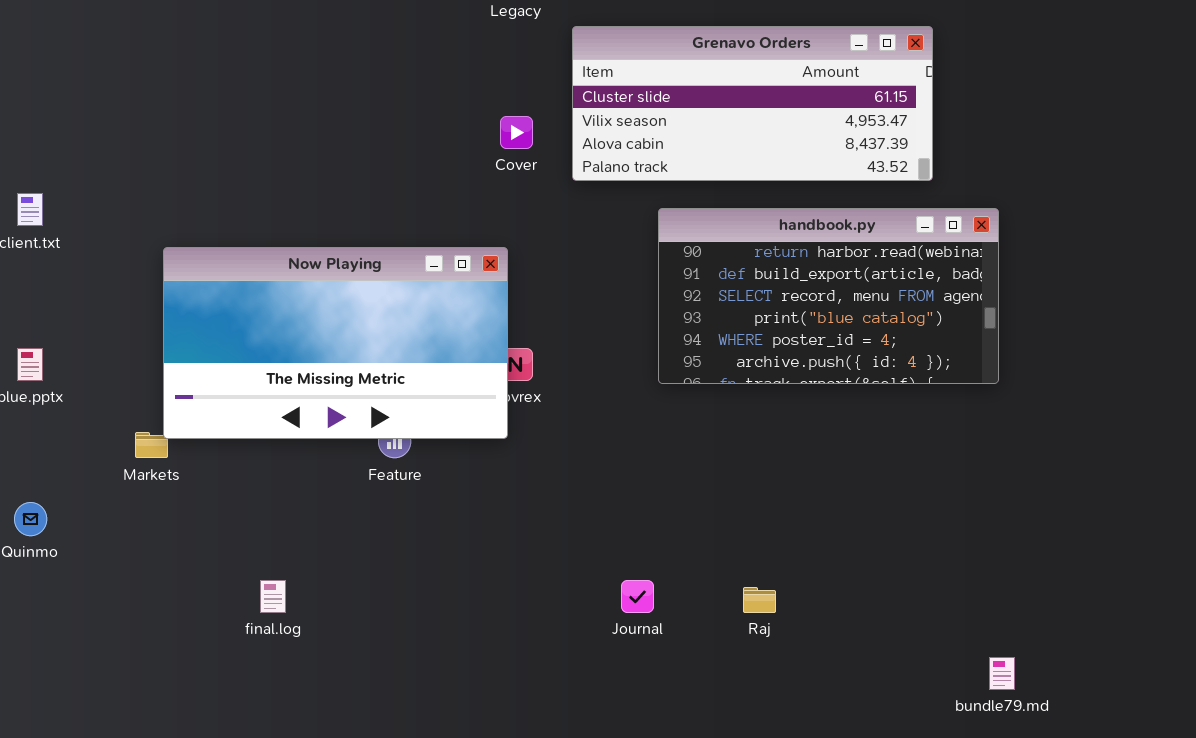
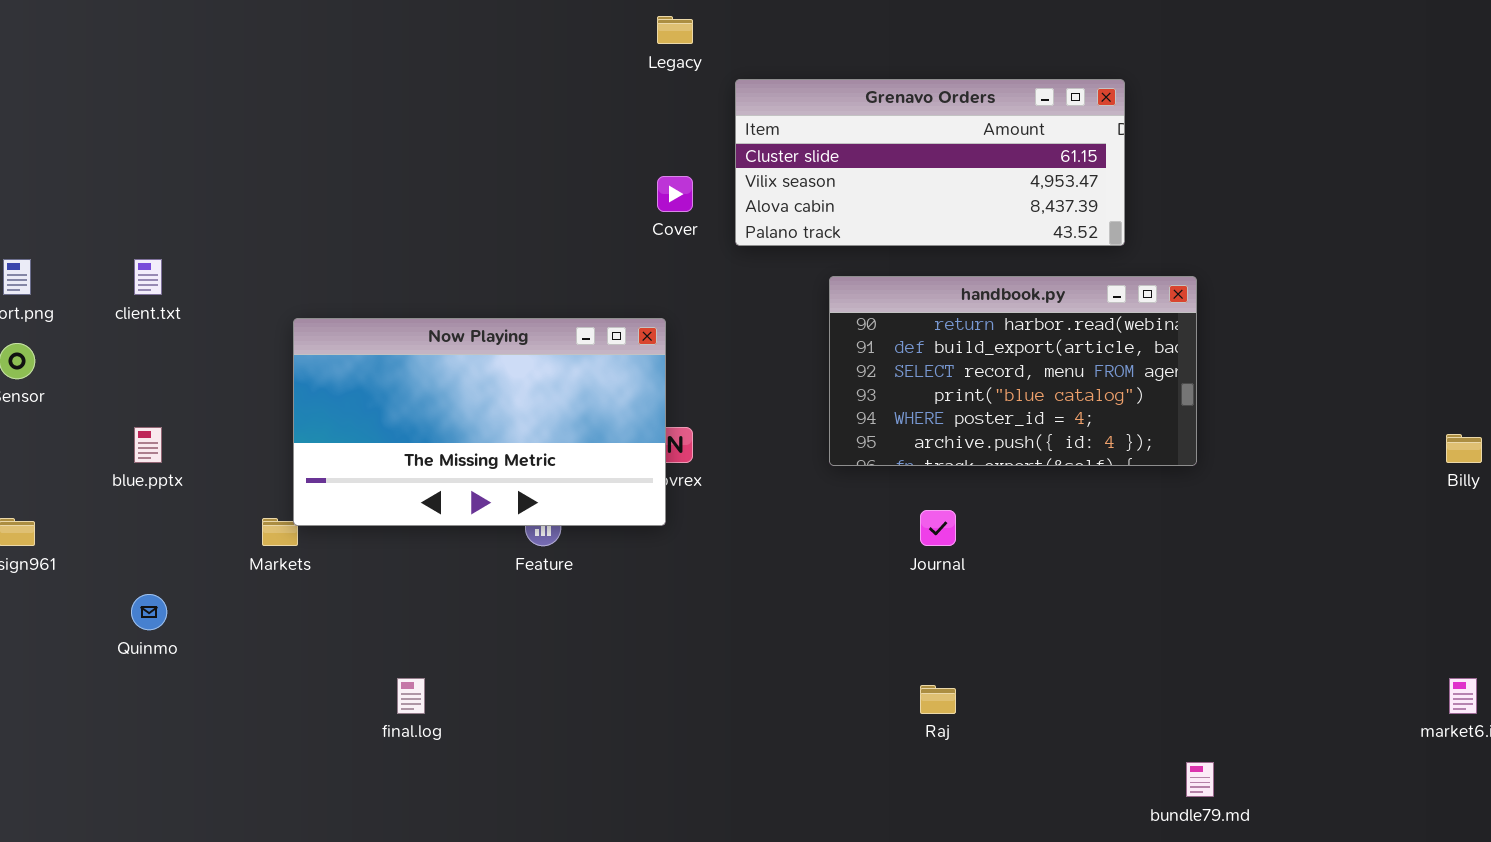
Journal: [621,580,654,613] -> [920,510,956,546], moved

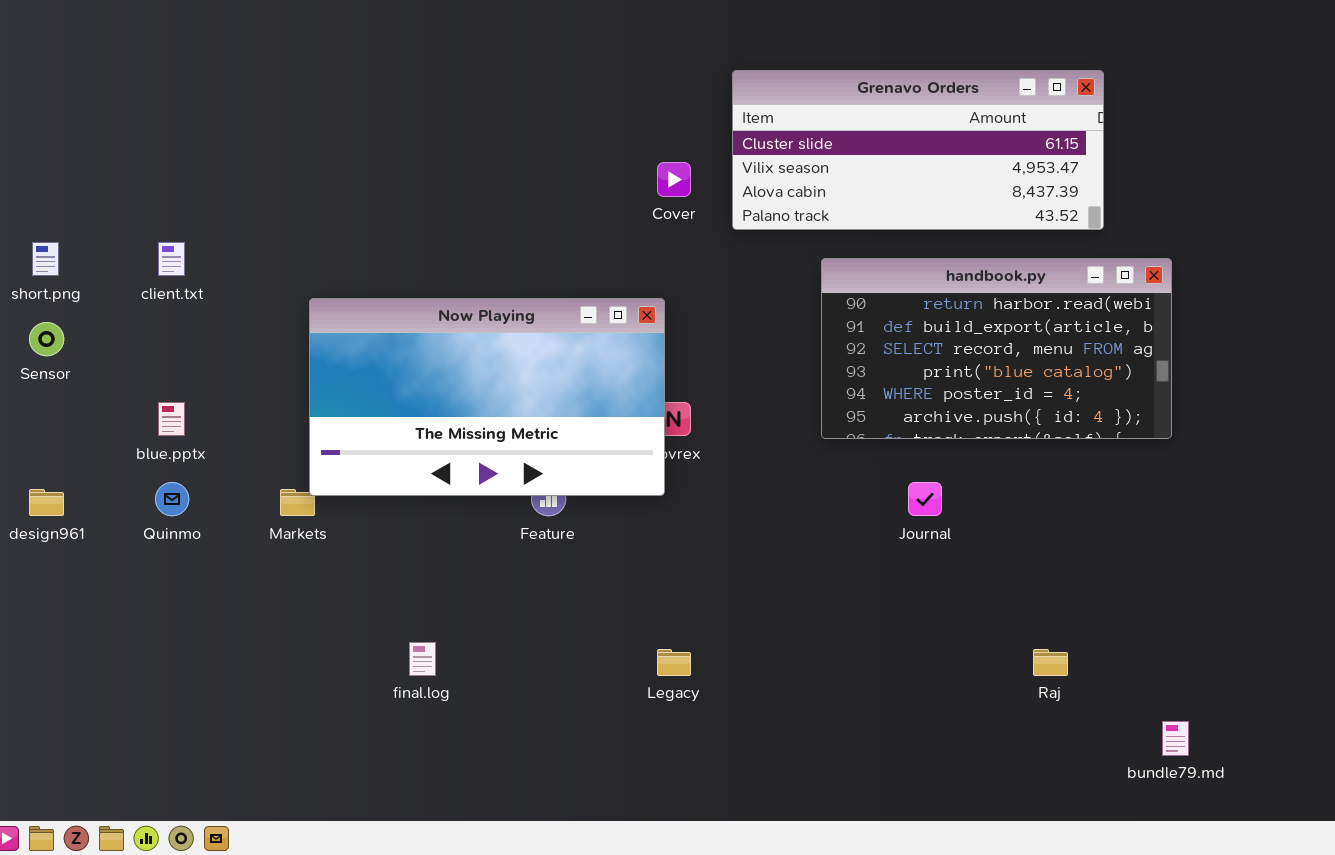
Legacy: [657,16,693,44] -> [657,649,691,676], moved
Quinmo: [131,594,167,630] -> [155,482,189,516], moved
Raj: [920,685,956,714] -> [1033,649,1068,676], moved

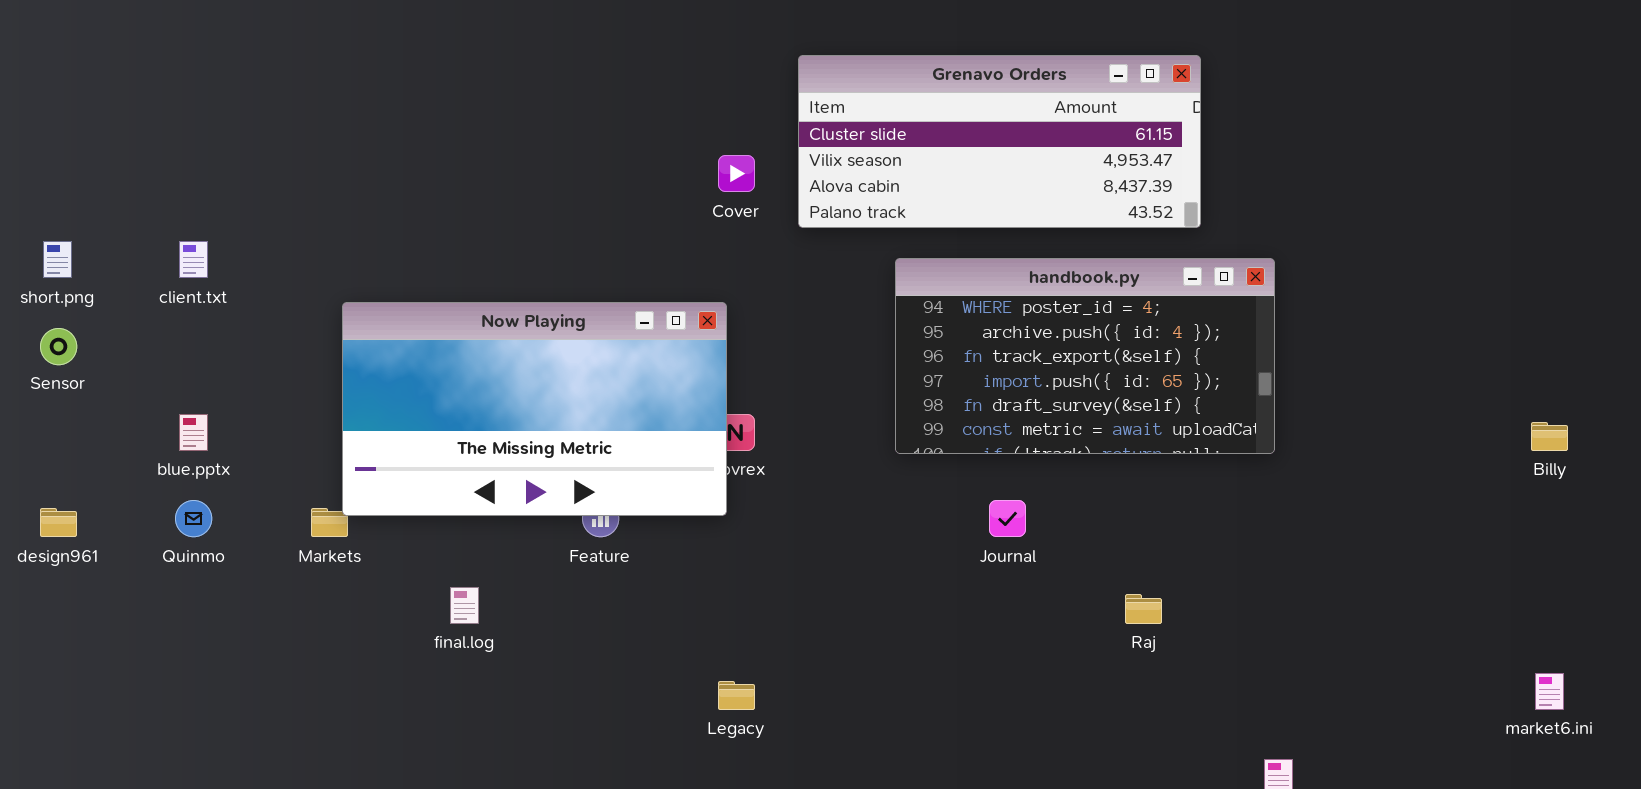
handbook.py: [821,258,1172,439] -> [895,258,1275,454], scrolled down 4 rows
final.log: [409,642,436,676] -> [450,587,479,624], moved
Raj: [1033,649,1068,676] -> [1125,594,1162,624], moved

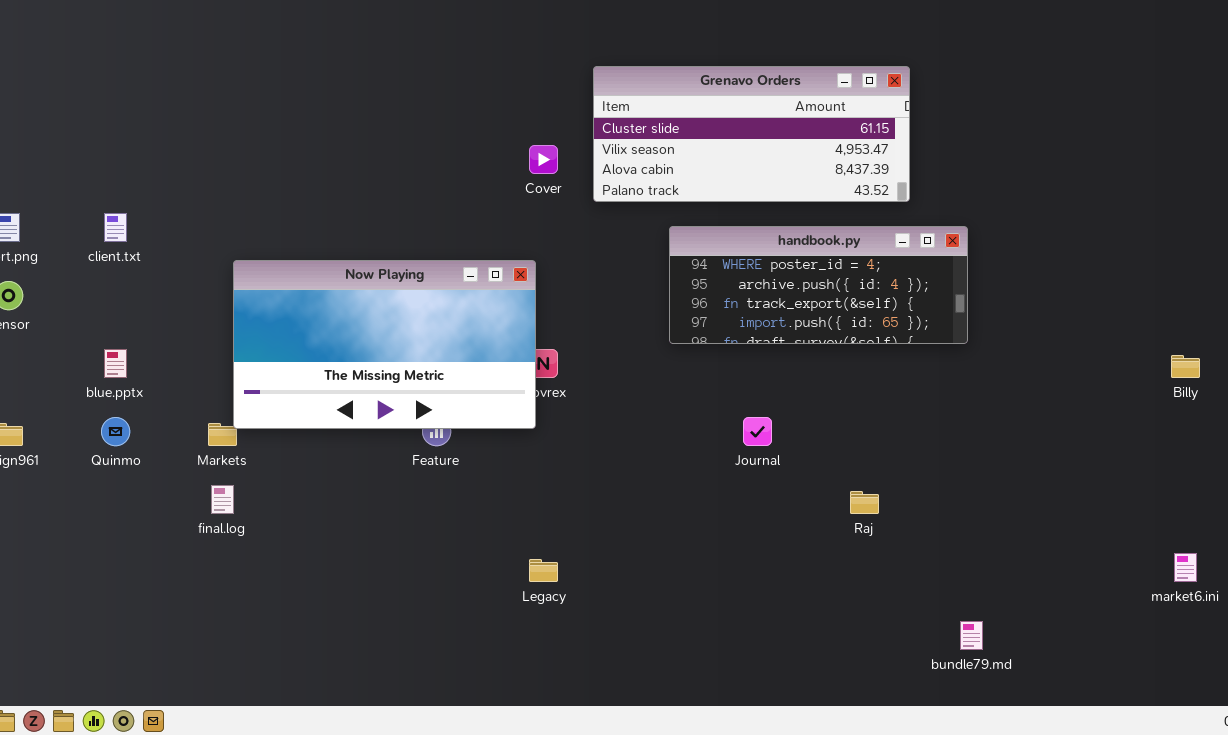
handbook.py: [895,258,1275,454] -> [669,226,968,344], resized
final.log: [450,587,479,624] -> [211,485,234,514], moved

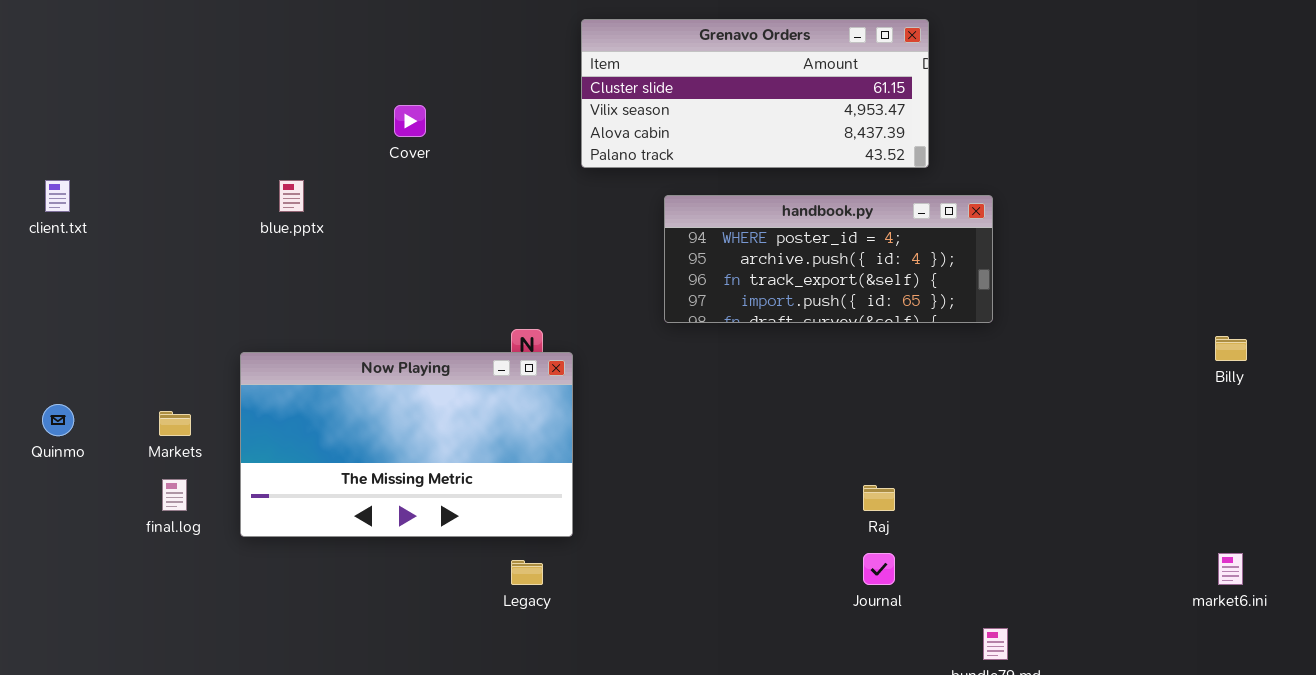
Cover: [529,145,558,174] -> [394,105,426,137], moved
Now Playing: [233,260,536,429] -> [240,352,573,537], moved
blue.pptx: [104,349,127,378] -> [279,180,304,212], moved
Journal: [743,417,772,446] -> [863,553,895,585], moved

